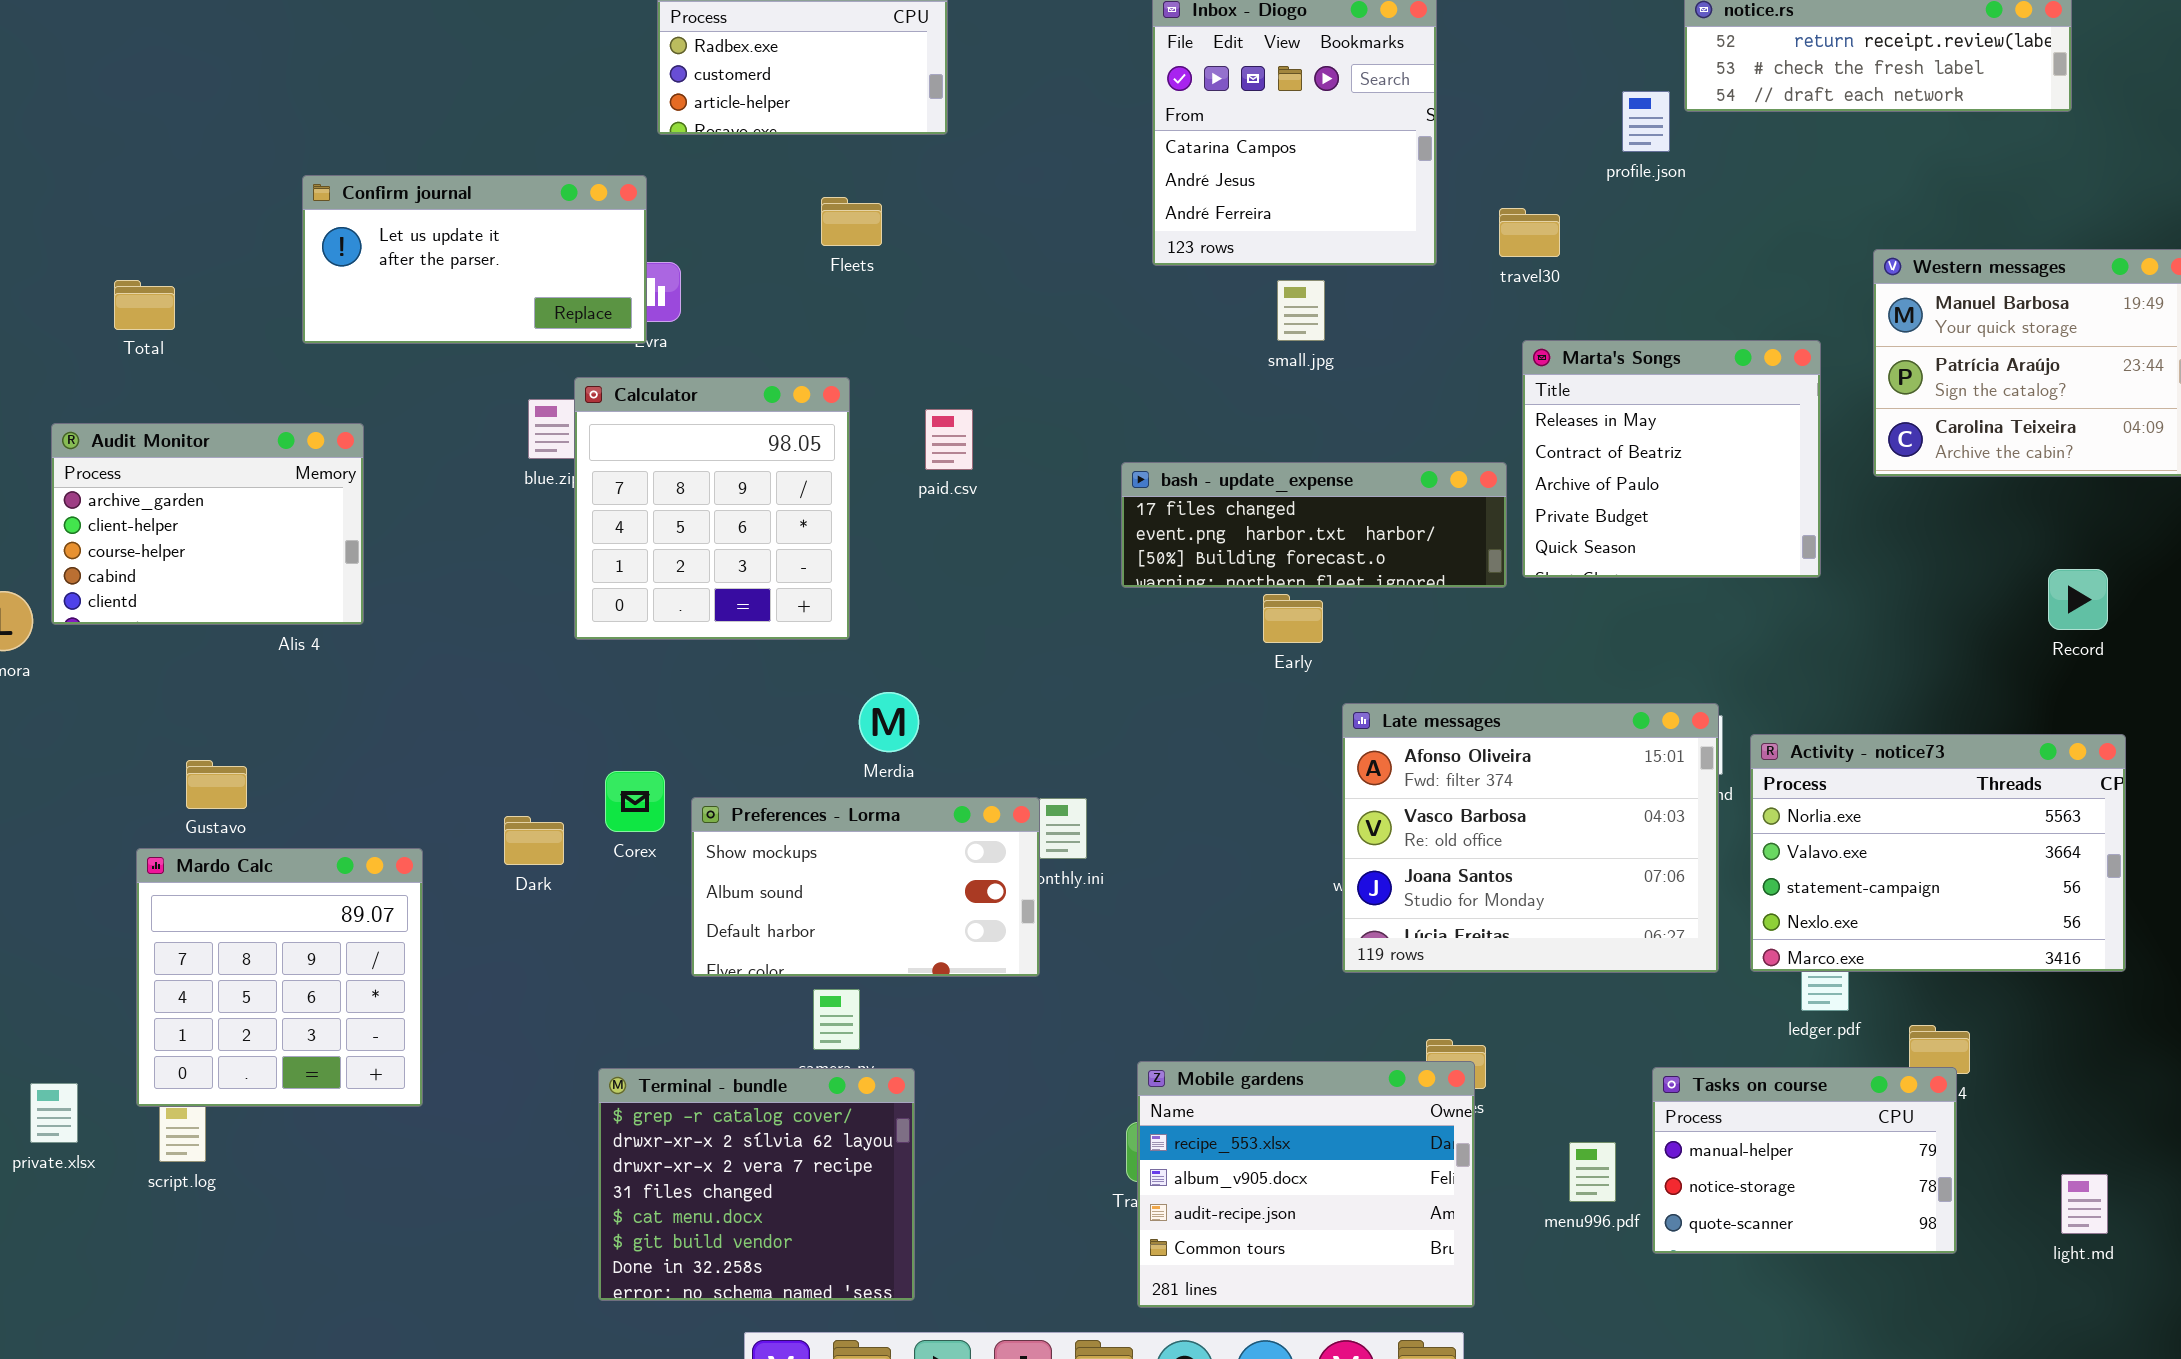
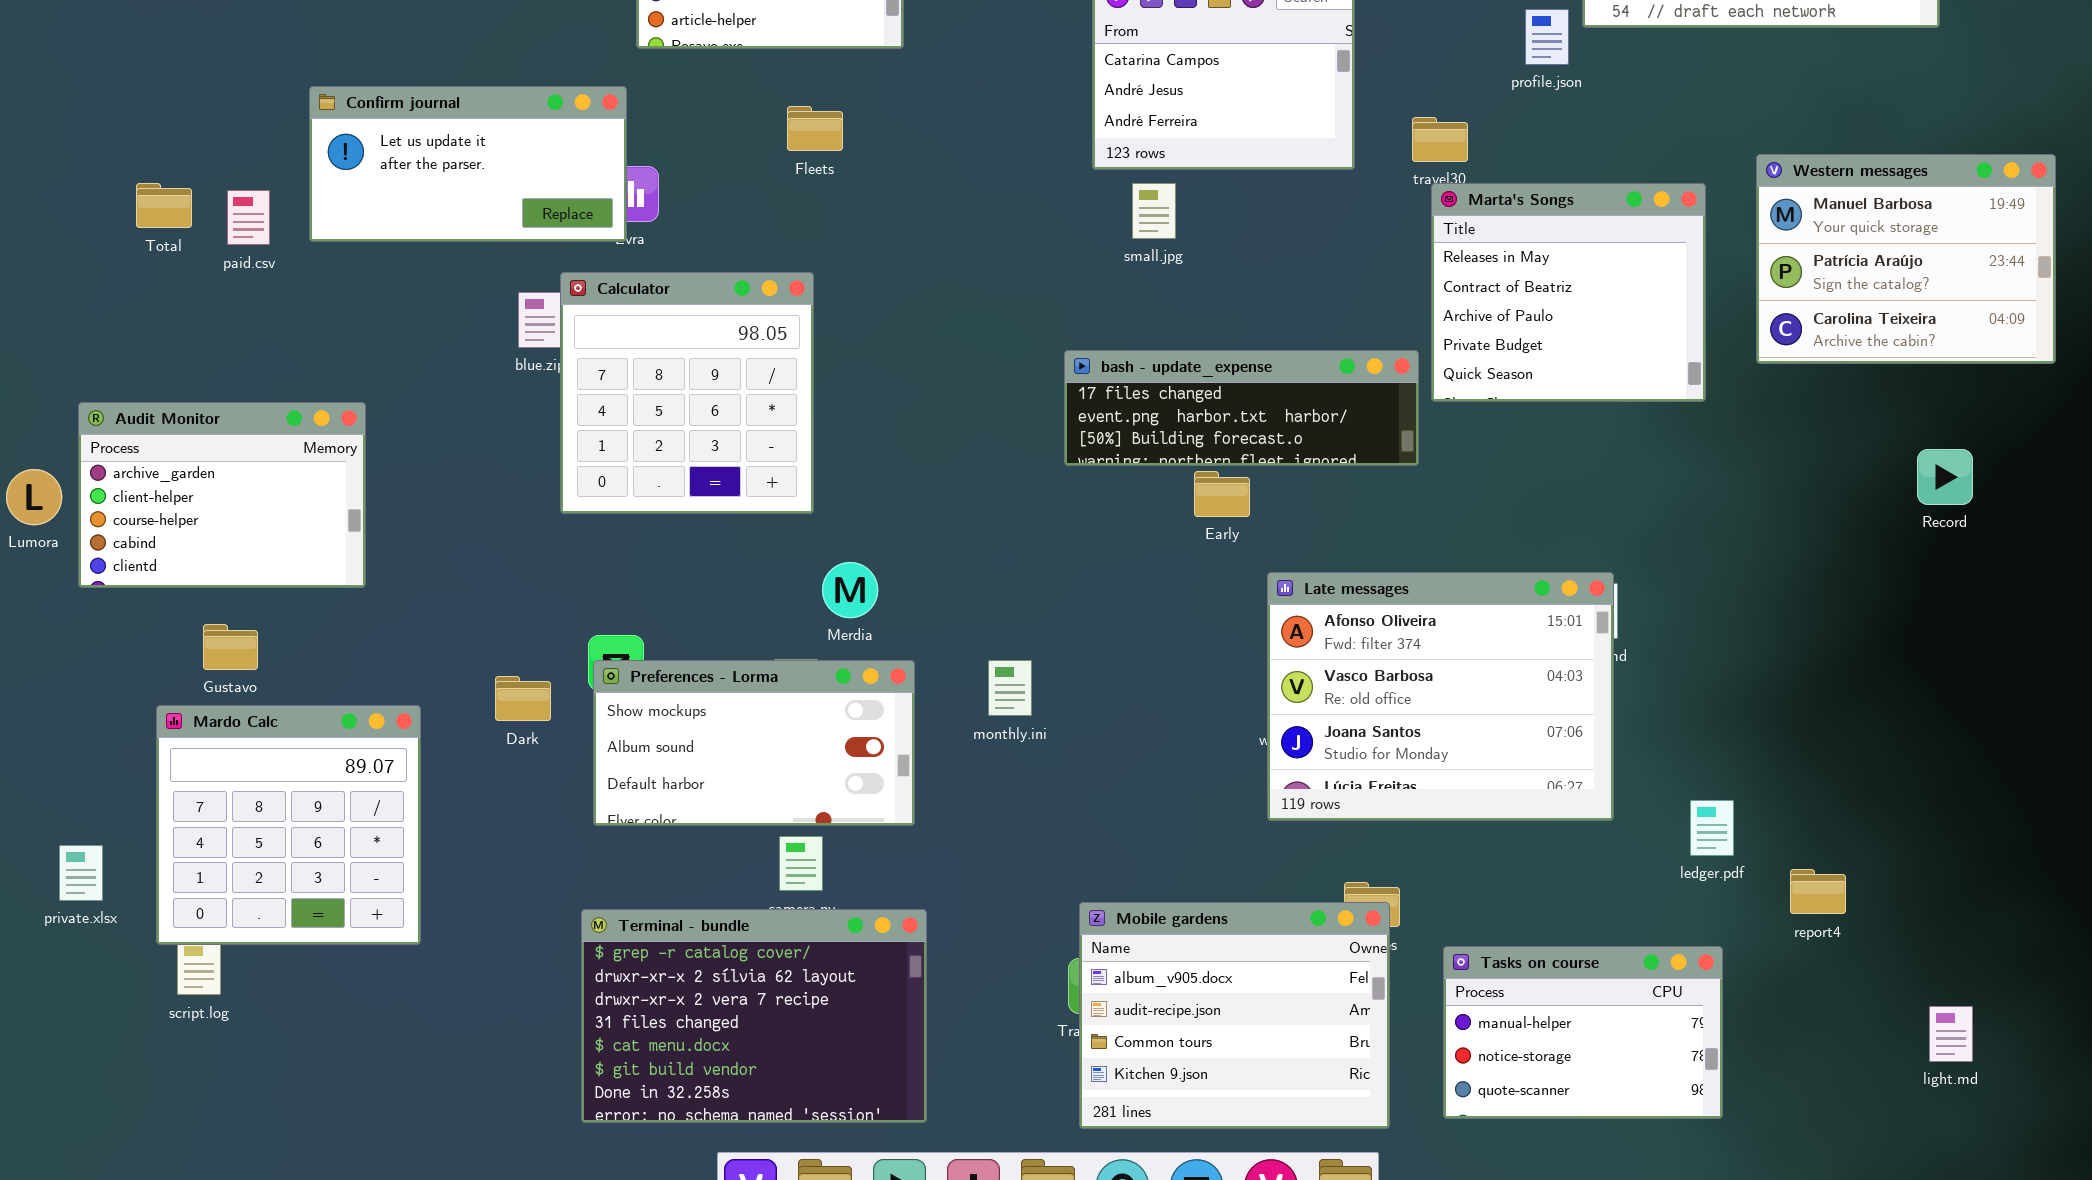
small.jpg: [1277,280,1325,341] -> [1132,183,1176,239], moved
Marta's Songs: [1522,340,1821,578] -> [1431,183,1706,402], moved
paid.csv: [925,409,973,470] -> [227,190,270,245], moved
Audit Monitor: [51,423,364,625] -> [78,402,366,588], moved
Activity - notice73: [1750,734,2126,972] -> none, closed
Preferences - Lorma: [691,797,1040,977] -> [593,660,915,826], moved
Mobile gardens: [1137,1061,1475,1308] -> [1079,902,1390,1129], scrolled down 1 row
Tasks on course: [1652,1067,1957,1254] -> [1443,946,1723,1119], moved
Terminal - bundle: [598,1068,915,1301] -> [581,909,927,1123], resized
private.xlsx: [30,1083,78,1143] -> [59,845,103,901], moved

